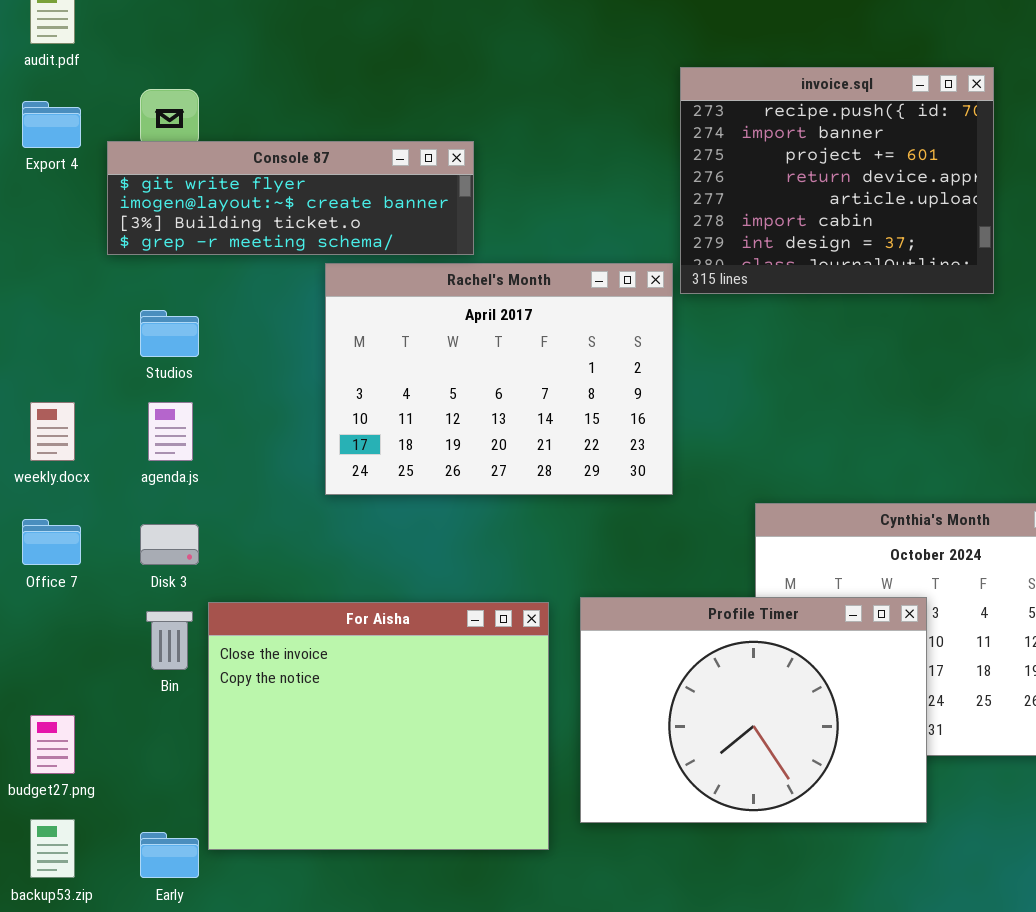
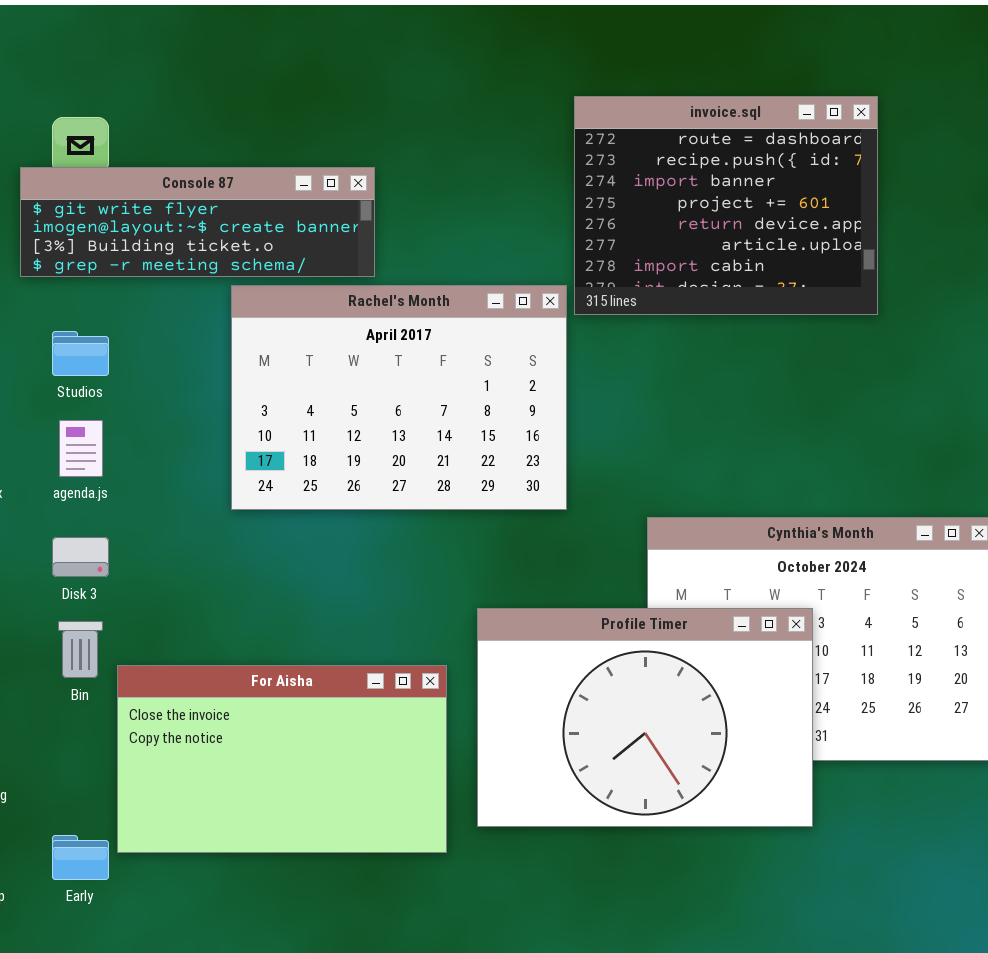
invoice.sql: [680,67,994,294] -> [574,96,878,315], scrolled up 1 row
For Aisha: [208,602,549,850] -> [117,665,447,853], resized

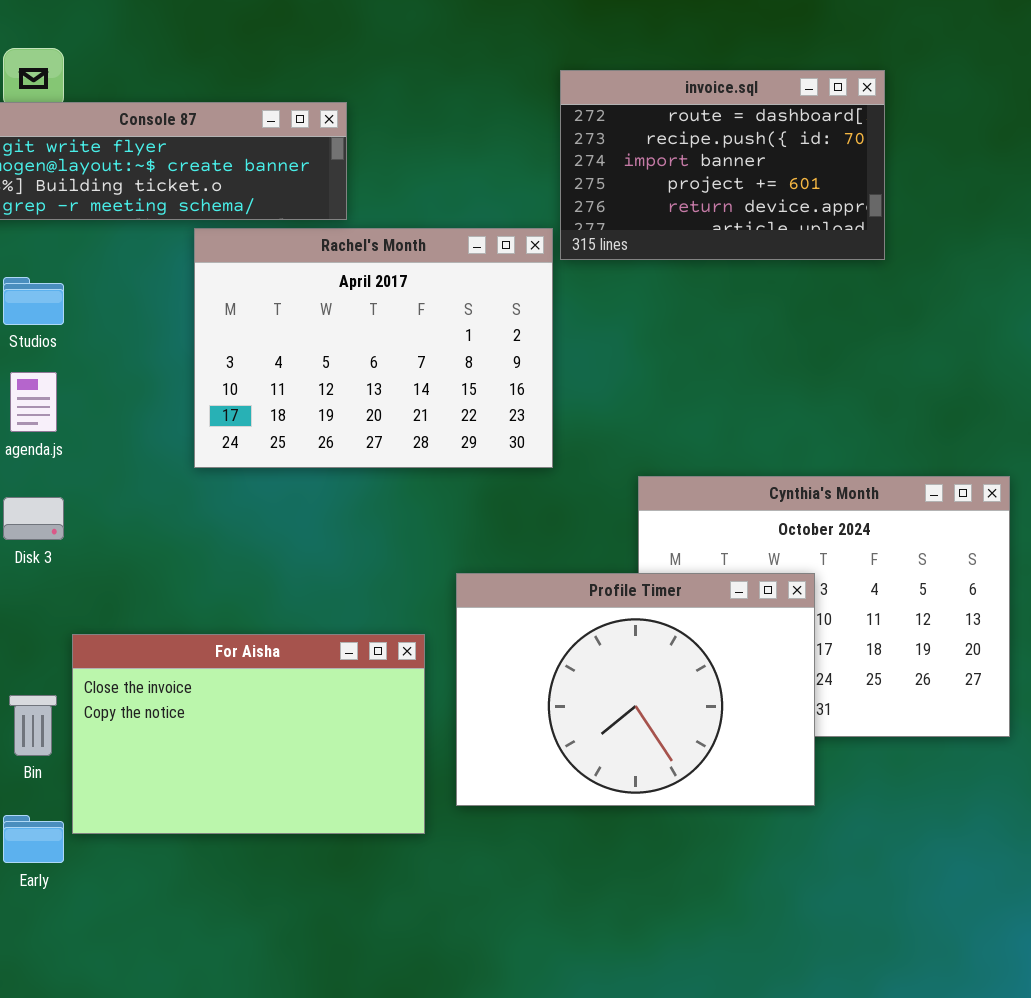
invoice.sql: [574,96,878,315] -> [560,70,885,260], resized
Bin: [58,621,103,678] -> [9,695,57,756], moved

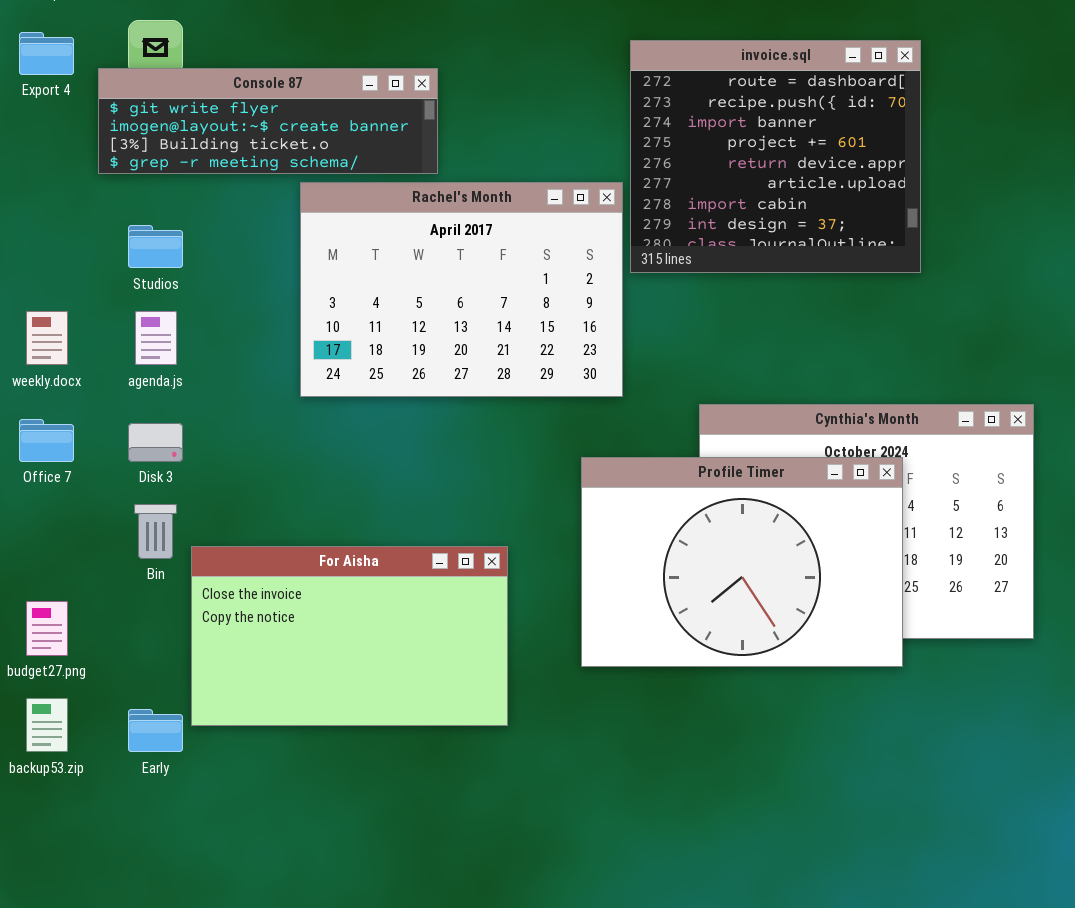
invoice.sql: [560,70,885,260] -> [630,40,921,273], resized
Profile Timer: [456,573,815,806] -> [581,457,903,667], moved
Bin: [9,695,57,756] -> [134,504,177,559], moved

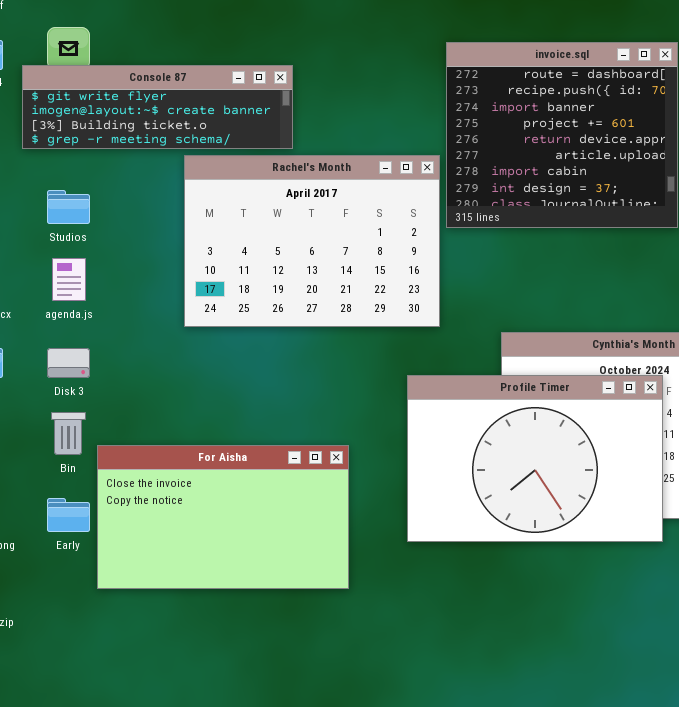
Early: [128,709,183,752] -> [47,498,90,532], moved

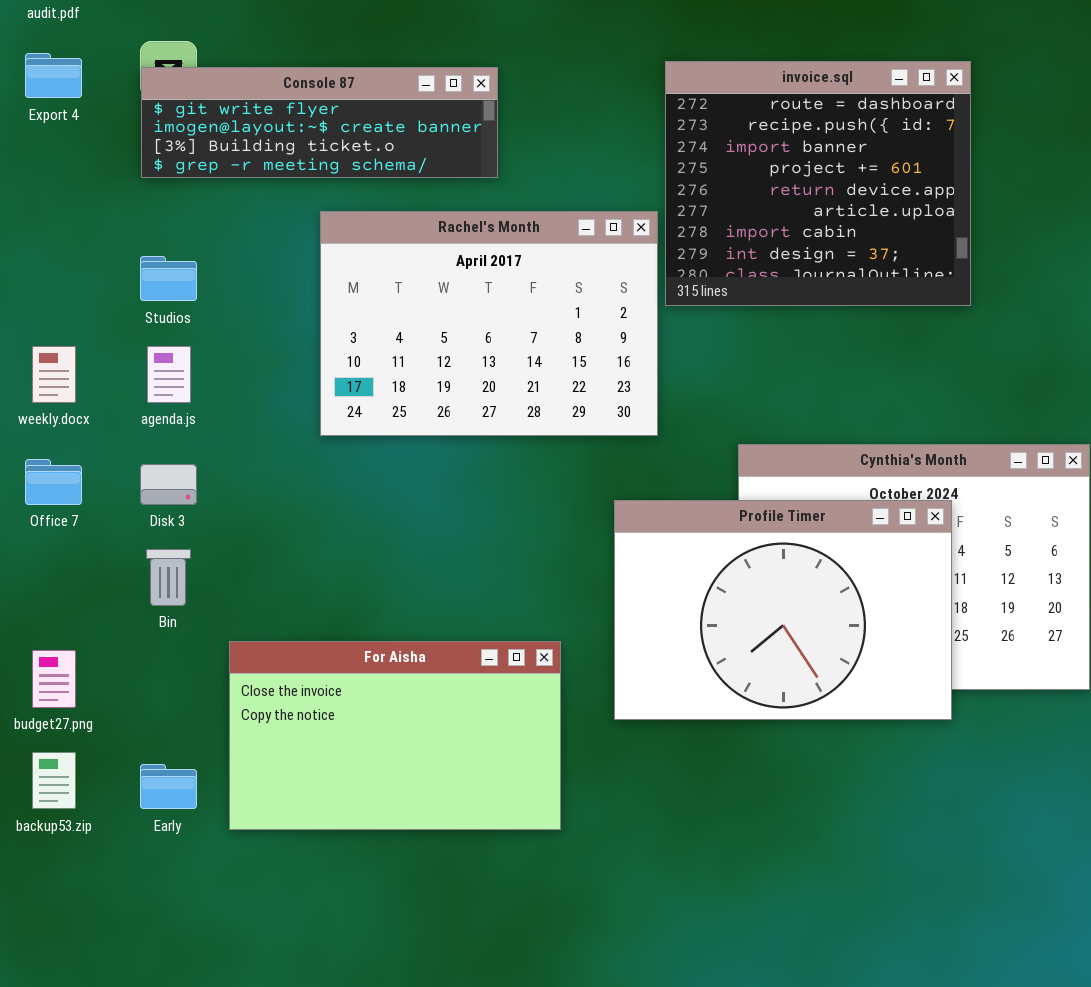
Console 87: [22,65,293,149] -> [141,67,498,178], moved
For Aisha: [97,445,349,589] -> [229,641,561,830], moved
Early: [47,498,90,532] -> [140,764,197,809], moved

